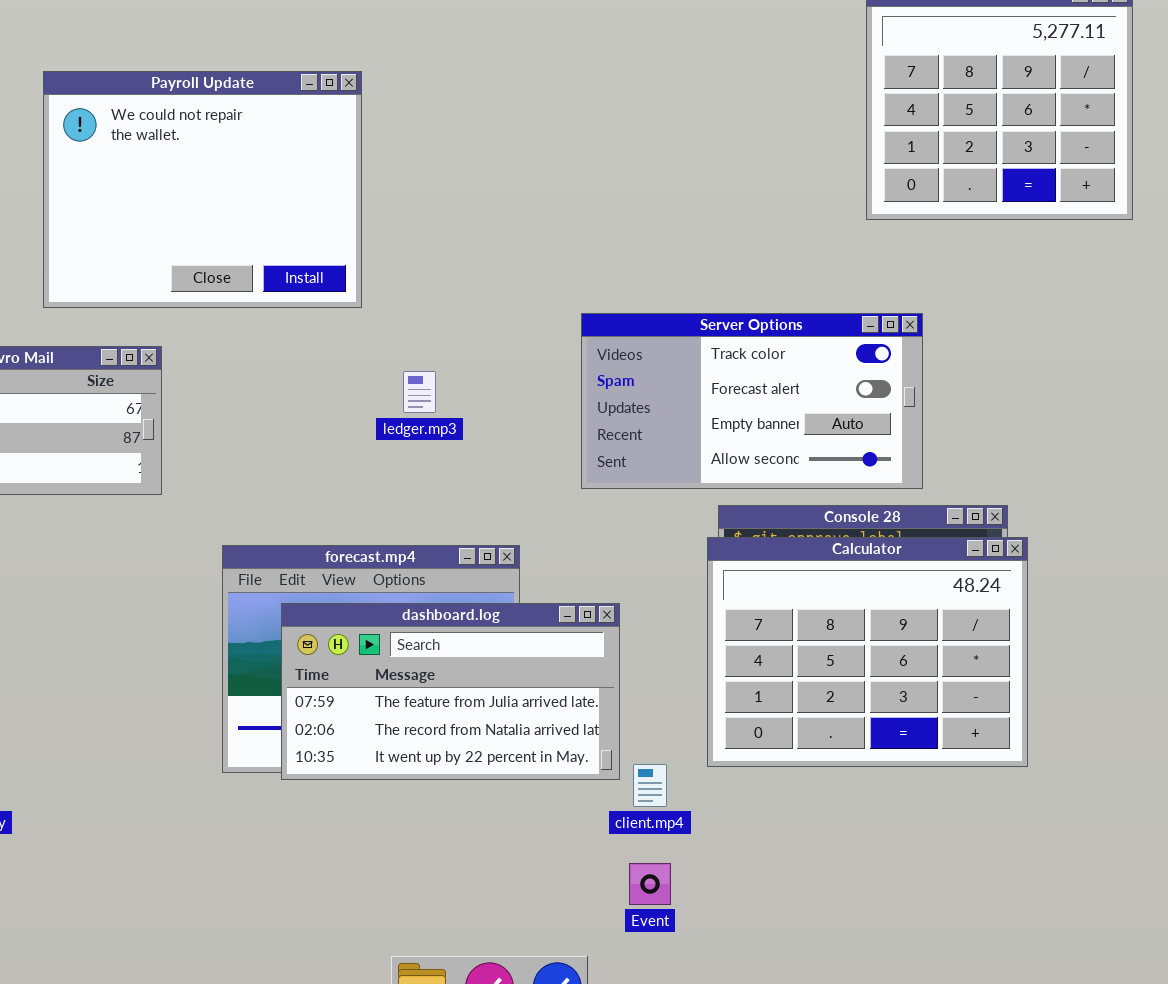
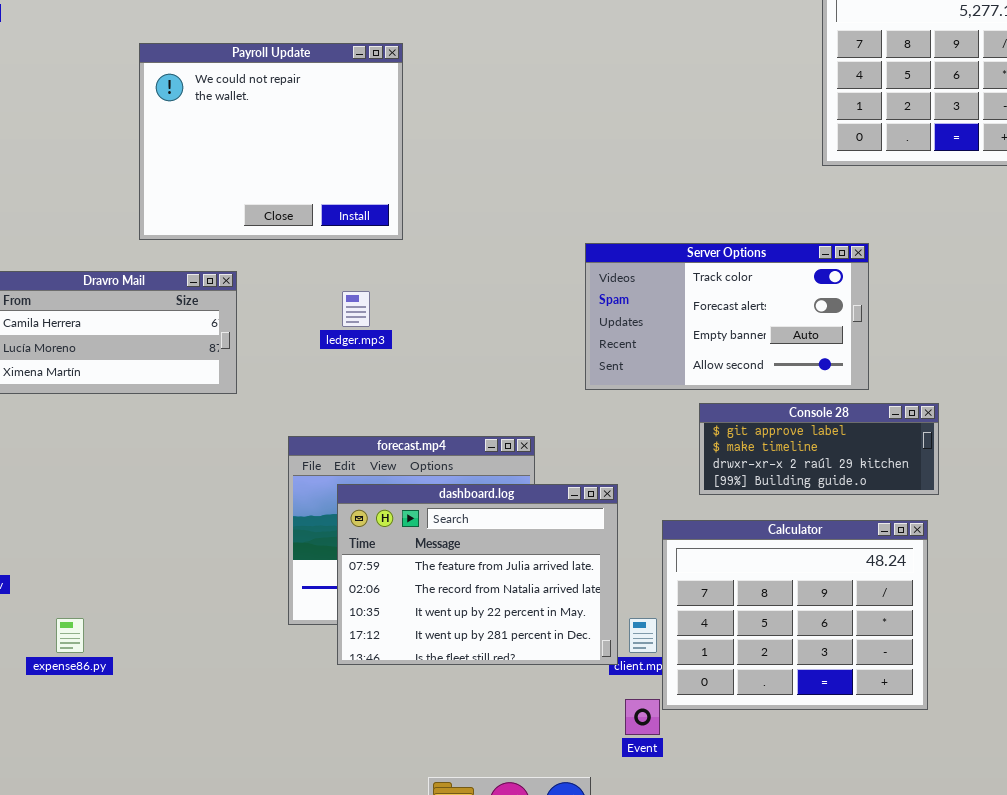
ledger.mp3: [403,371,436,413] -> [342,291,370,327], moved
Calculator: [707,537,1028,767] -> [662,520,928,710], moved
dashboard.log: [281,603,620,780] -> [337,484,618,665], resized

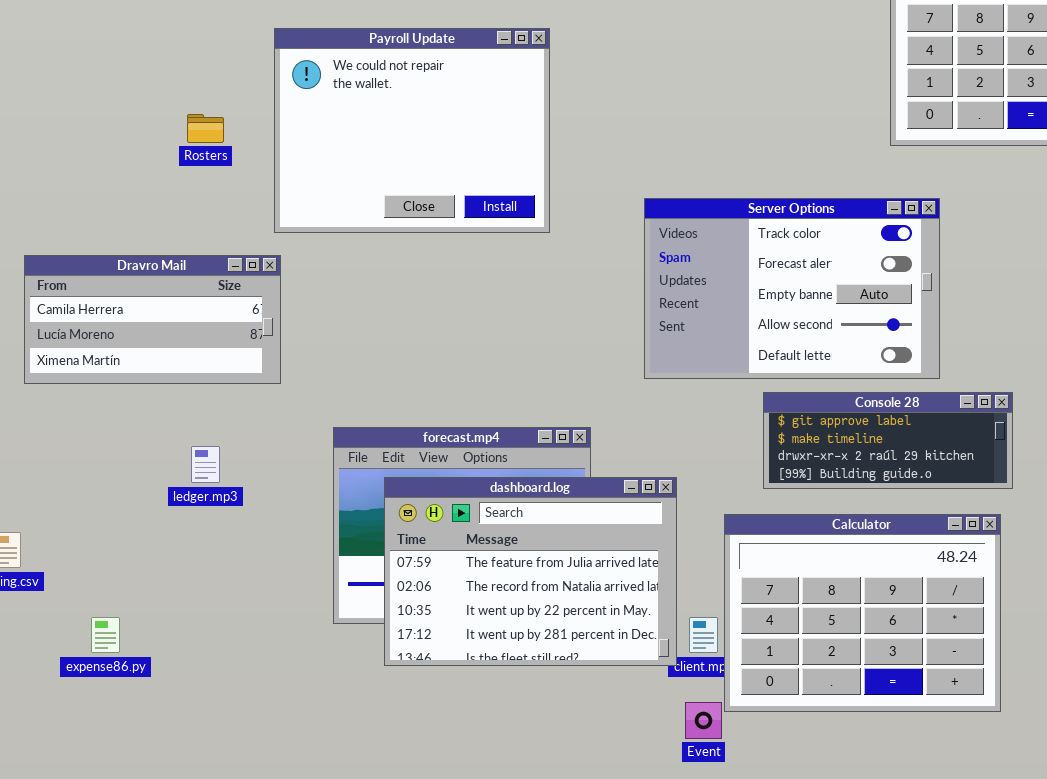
Payroll Update: [139,43,403,240] -> [274,28,550,233], moved
Server Options: [585,243,869,390] -> [644,198,940,379], resized
ledger.mp3: [342,291,370,327] -> [191,446,220,483], moved

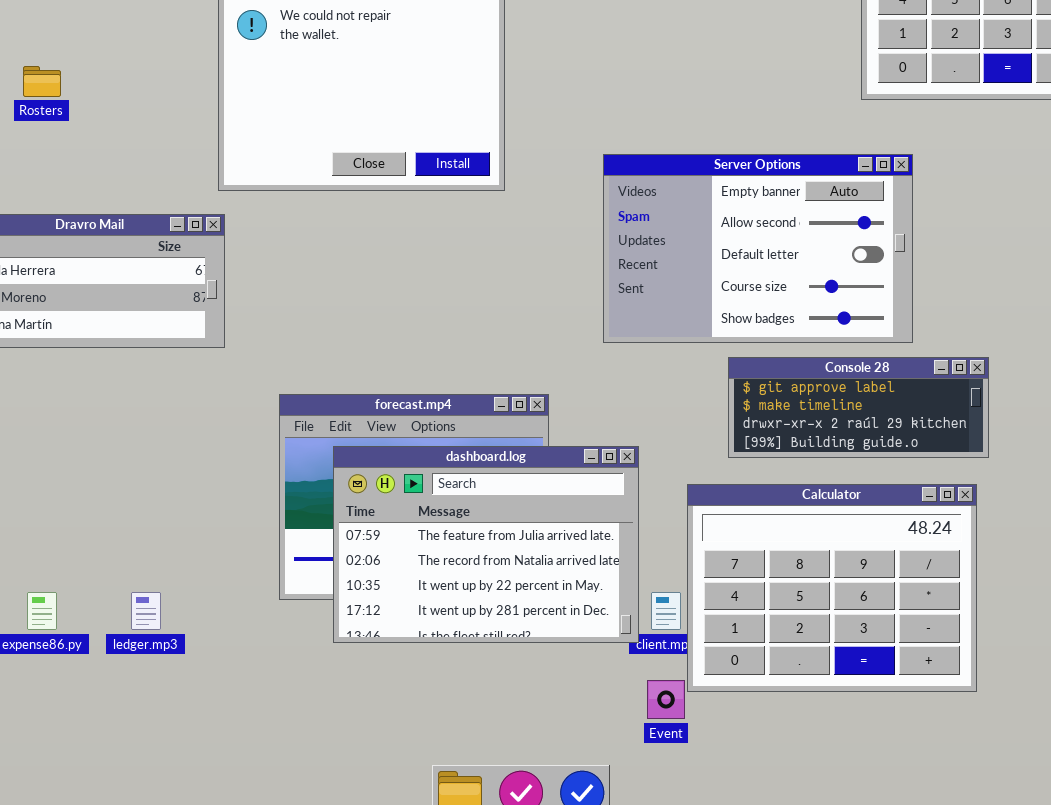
Rosters: [187,114,224,143] -> [23,66,61,97], moved
Server Options: [644,198,940,379] -> [603,154,913,343], scrolled down 2 rows
ledger.mp3: [191,446,220,483] -> [131,592,161,630], moved

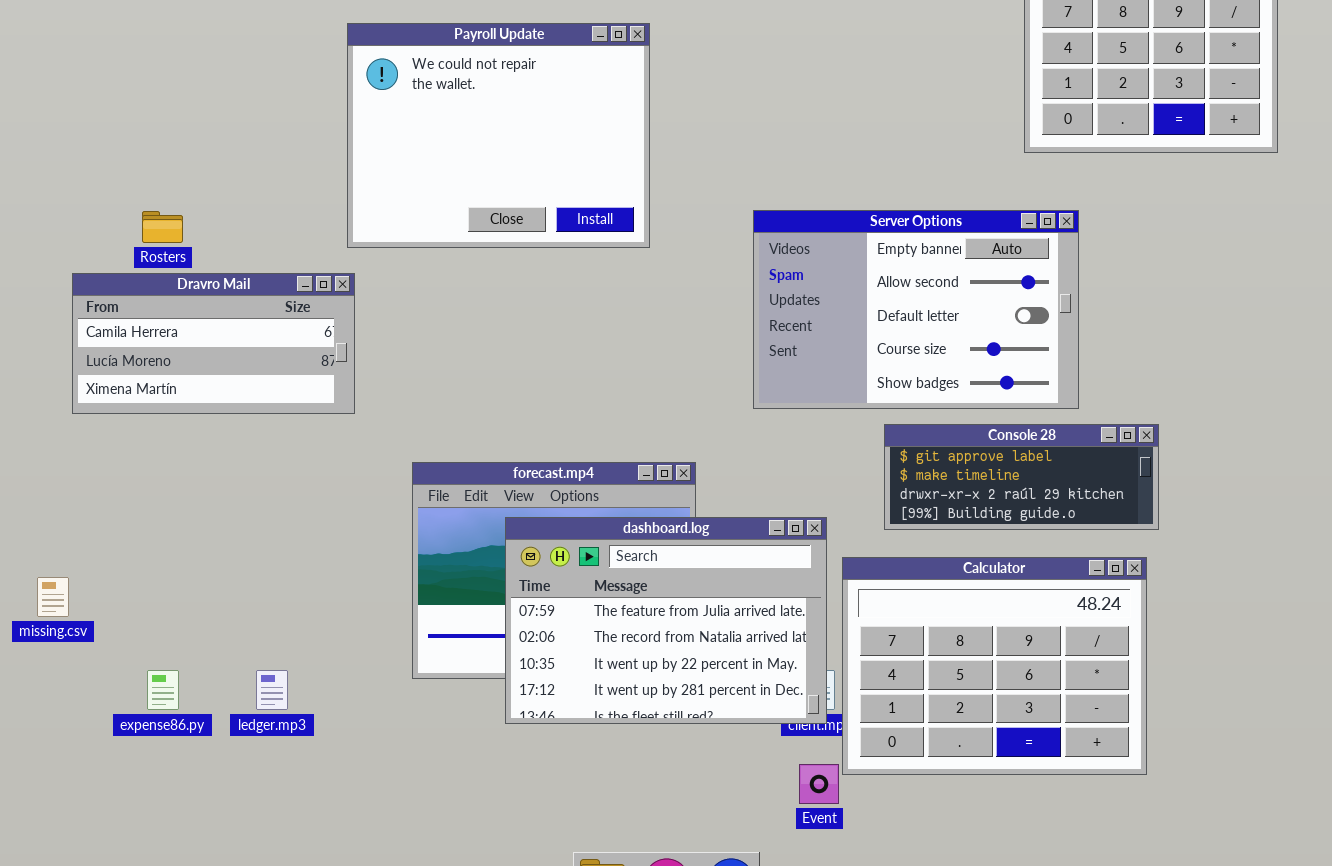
Rosters: [23,66,61,97] -> [142,211,183,243], moved
dashboard.log: [333,446,639,643] -> [505,517,827,724], moved

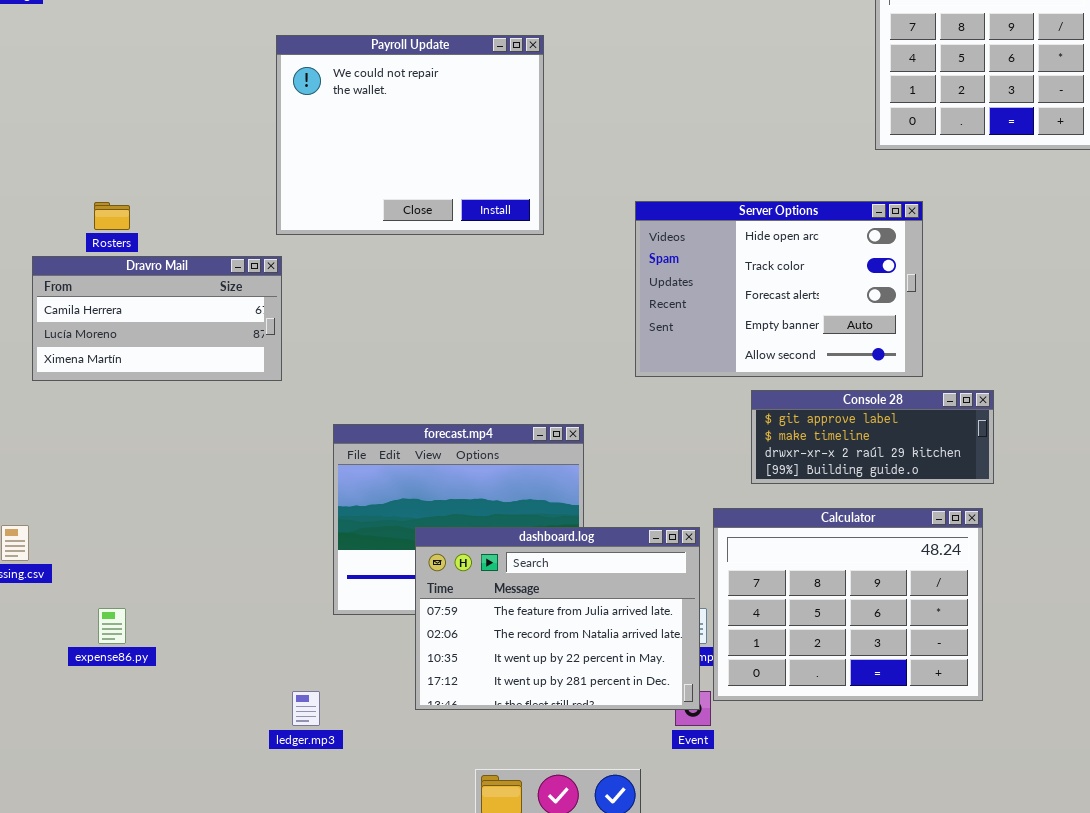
Server Options: [753,210,1079,409] -> [635,201,923,377], scrolled up 3 rows
dashboard.log: [505,517,827,724] -> [415,527,700,710], moved
ledger.mp3: [256,670,288,710] -> [292,691,320,726], moved

